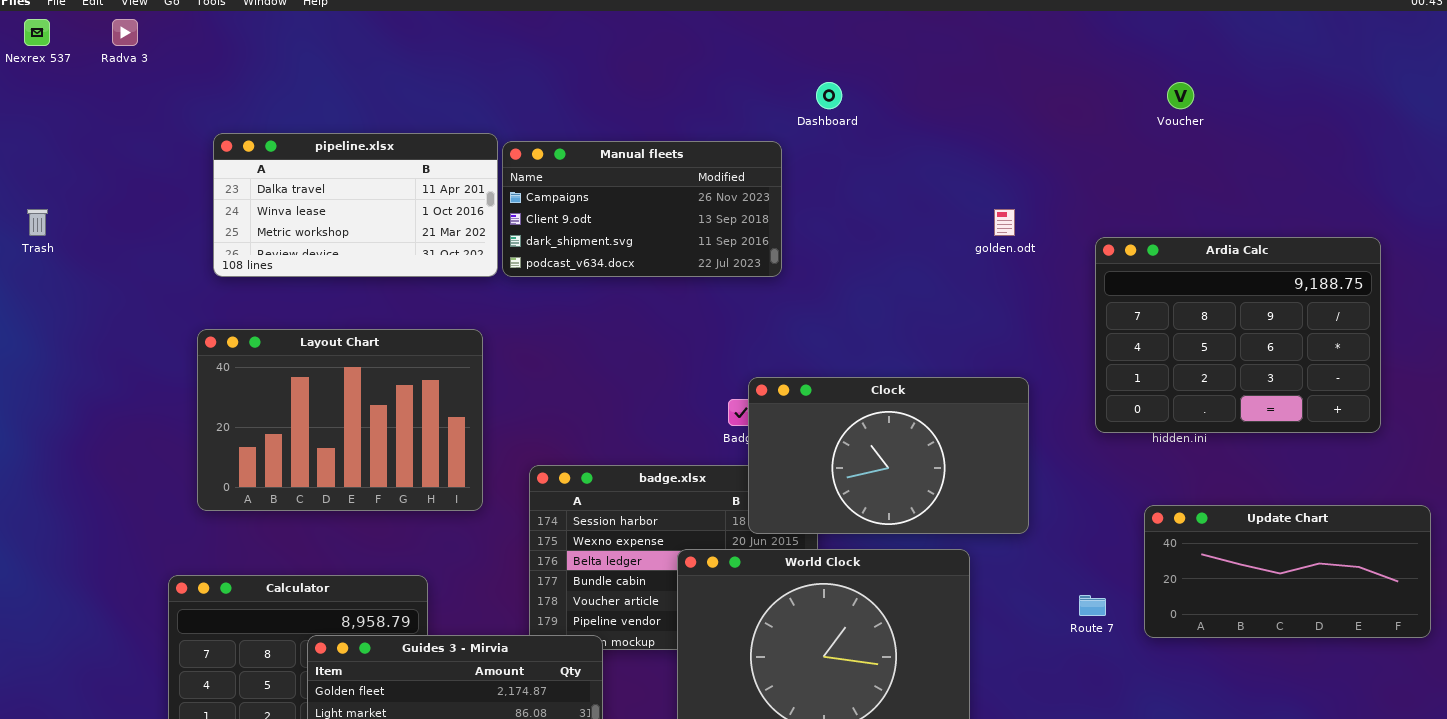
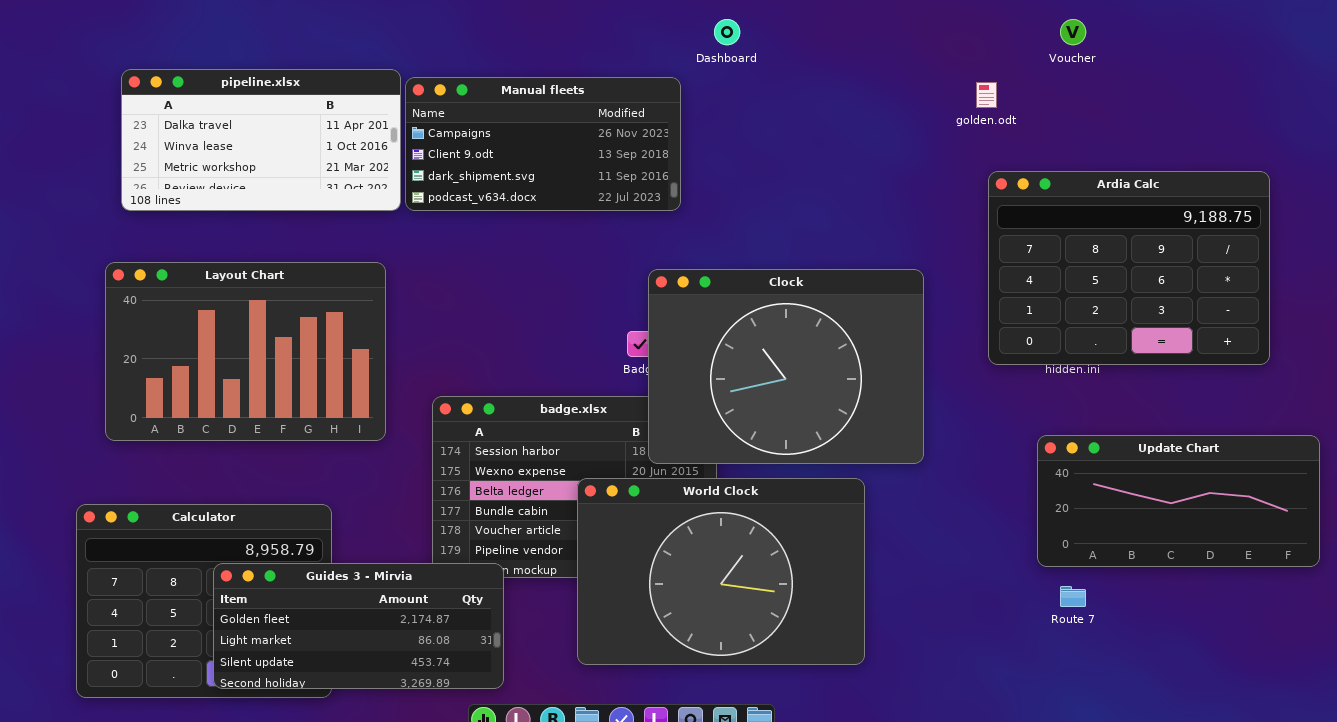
golden.odt: [994,209,1015,236] -> [976,82,997,108], moved
Clock: [748,377,1029,534] -> [648,269,924,464], resized
Route 7: [1079,595,1106,616] -> [1060,586,1086,607], moved

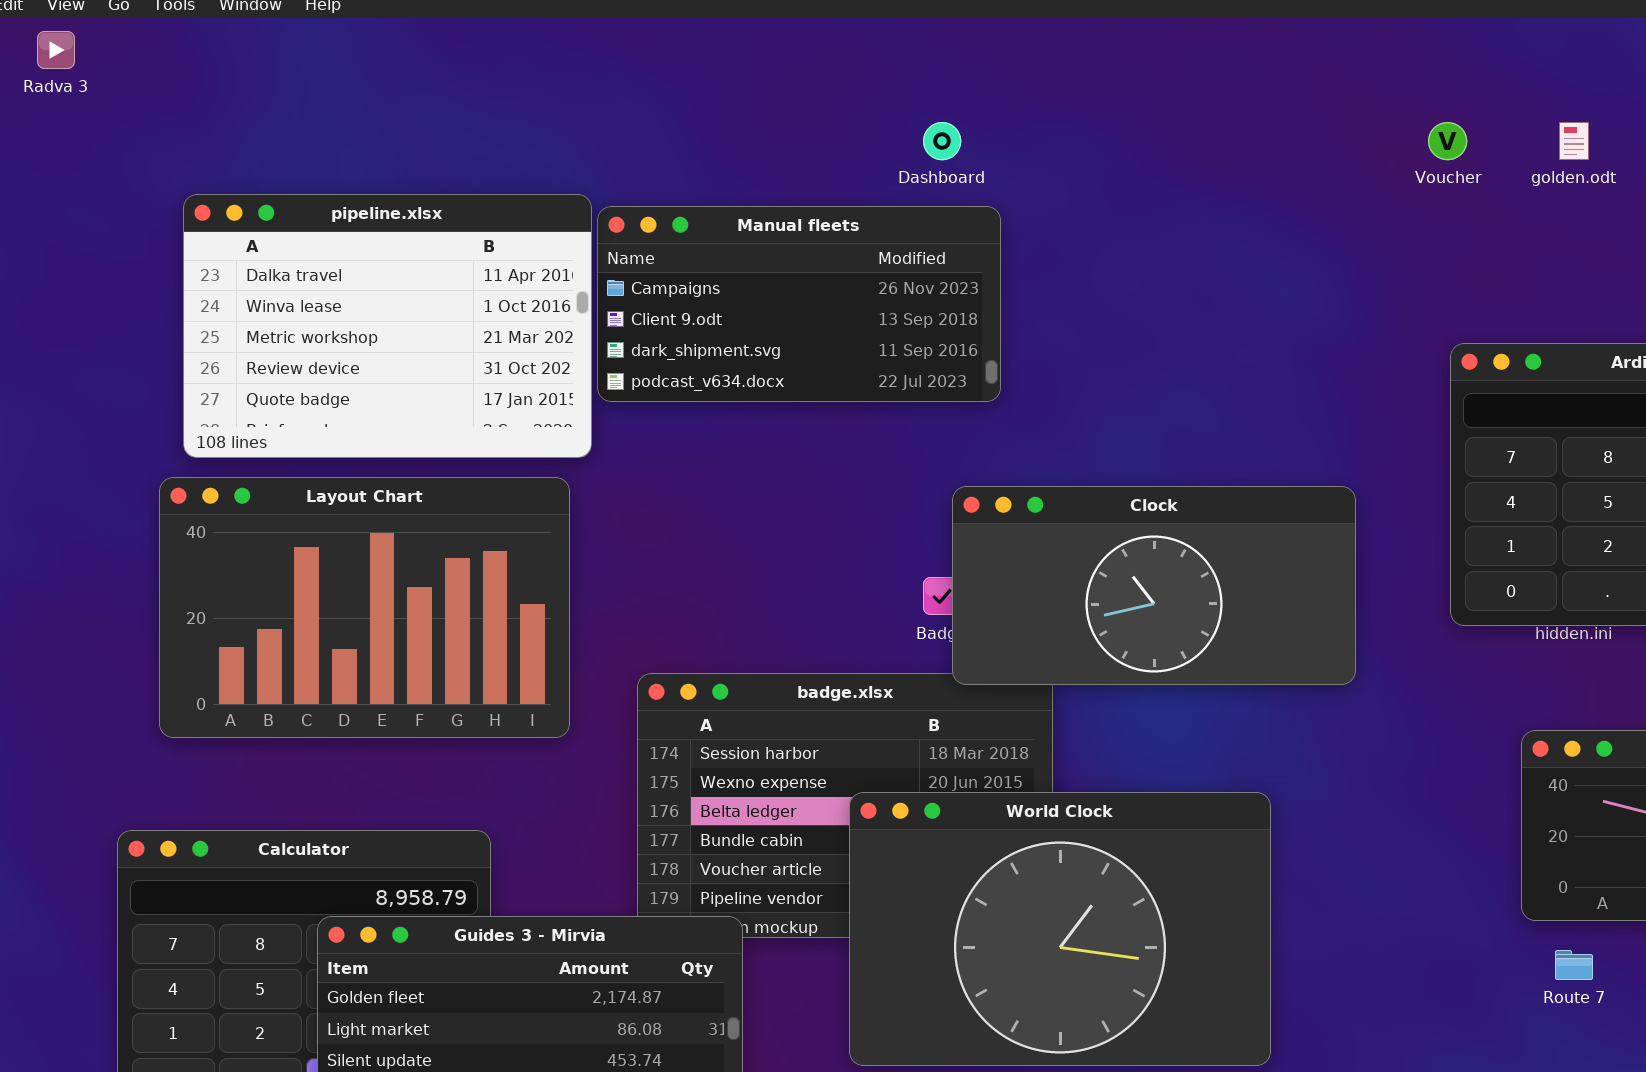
Dashboard: [714,19,740,45] -> [923,122,961,160], moved
Voucher: [1060,19,1086,45] -> [1428,122,1467,160], moved
pipeline.xlsx: [121,69,401,211] -> [183,194,592,458], resized
golden.odt: [976,82,997,108] -> [1559,122,1589,160], moved
Clock: [648,269,924,464] -> [952,486,1356,685], resized

